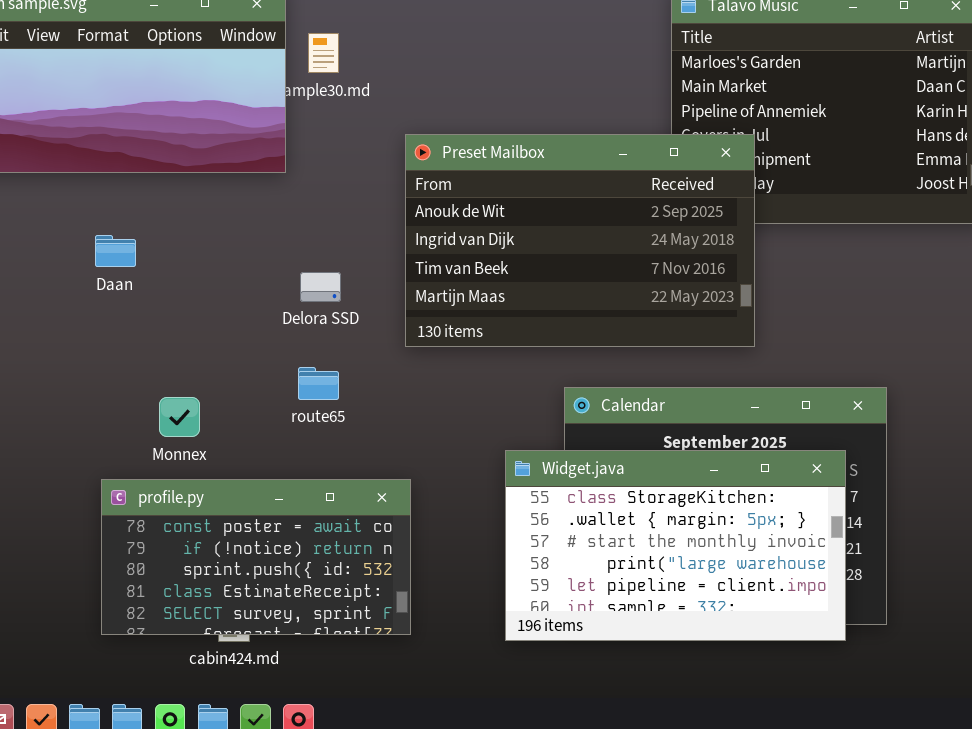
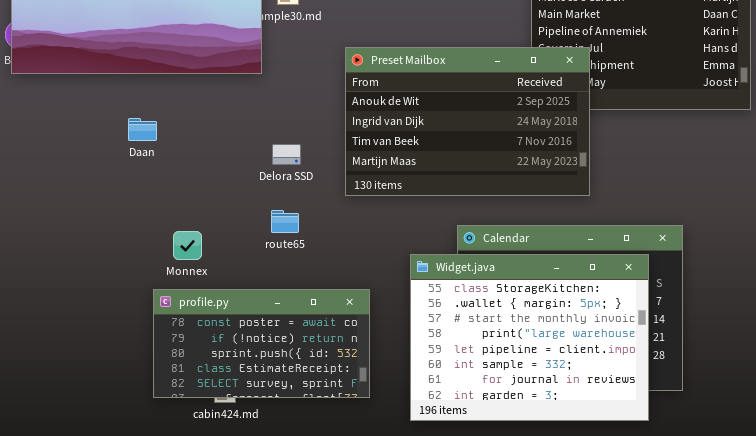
Widget.java: [505,450,846,641] -> [410,254,649,421], moved, resized
profile.py: [101,479,411,635] -> [153,289,370,398], moved

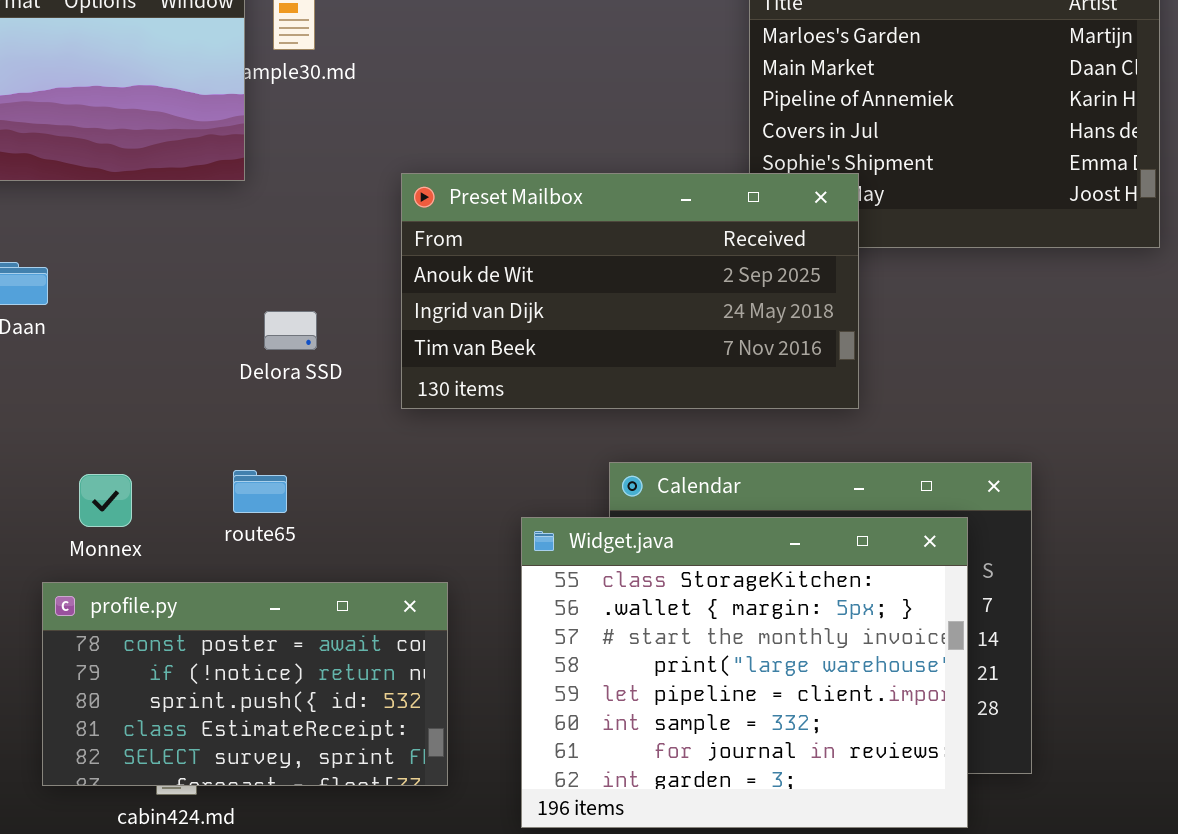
Preset Mailbox: [345,47,590,196] -> [401,173,859,409], resized
route65: [271,210,299,233] -> [233,470,287,513], moved

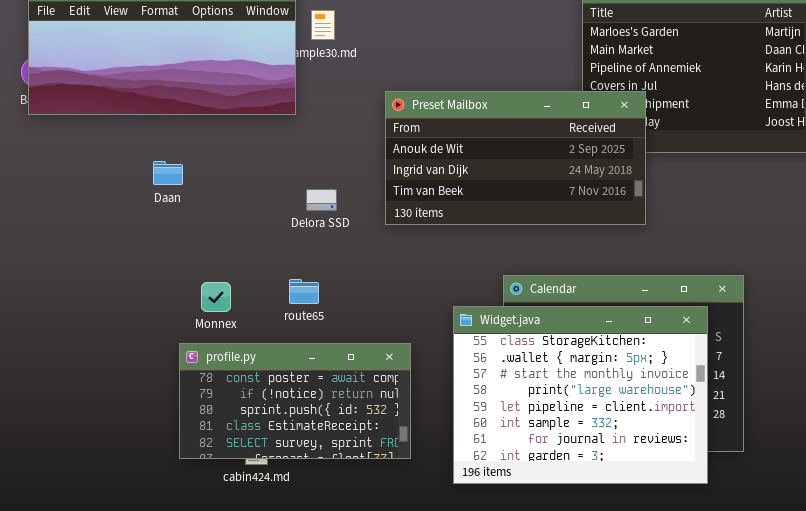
Preset Mailbox: [401,173,859,409] -> [385,91,646,225], moved

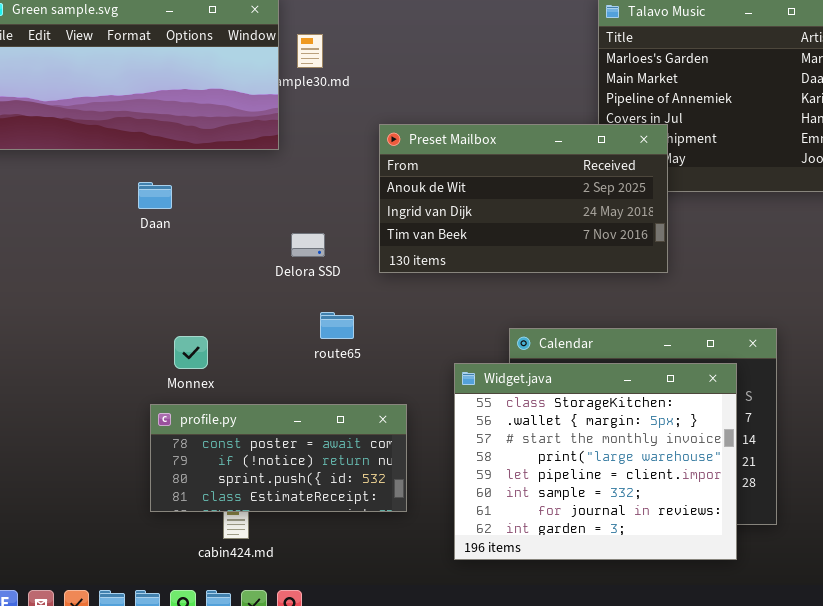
Daan: [153,161,183,185] -> [138,182,172,209], moved
route65: [289,279,319,304] -> [320,312,354,339], moved
profile.py: [179,343,411,459] -> [150,404,407,512], resized

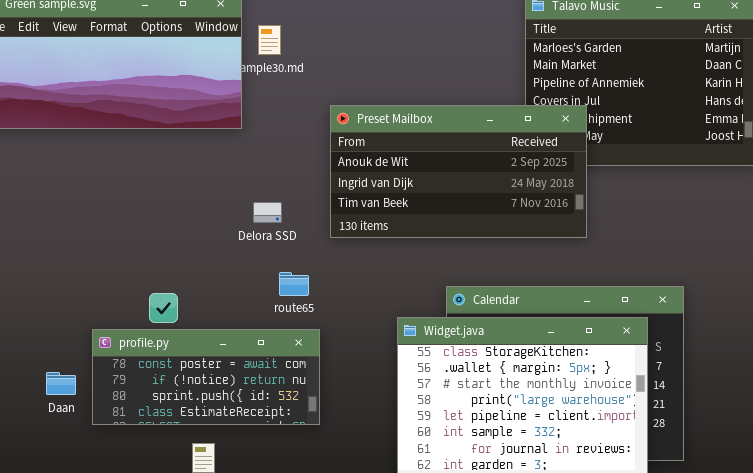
Daan: [138,182,172,209] -> [46,372,76,395], moved
profile.py: [150,404,407,512] -> [92,329,320,425], moved

